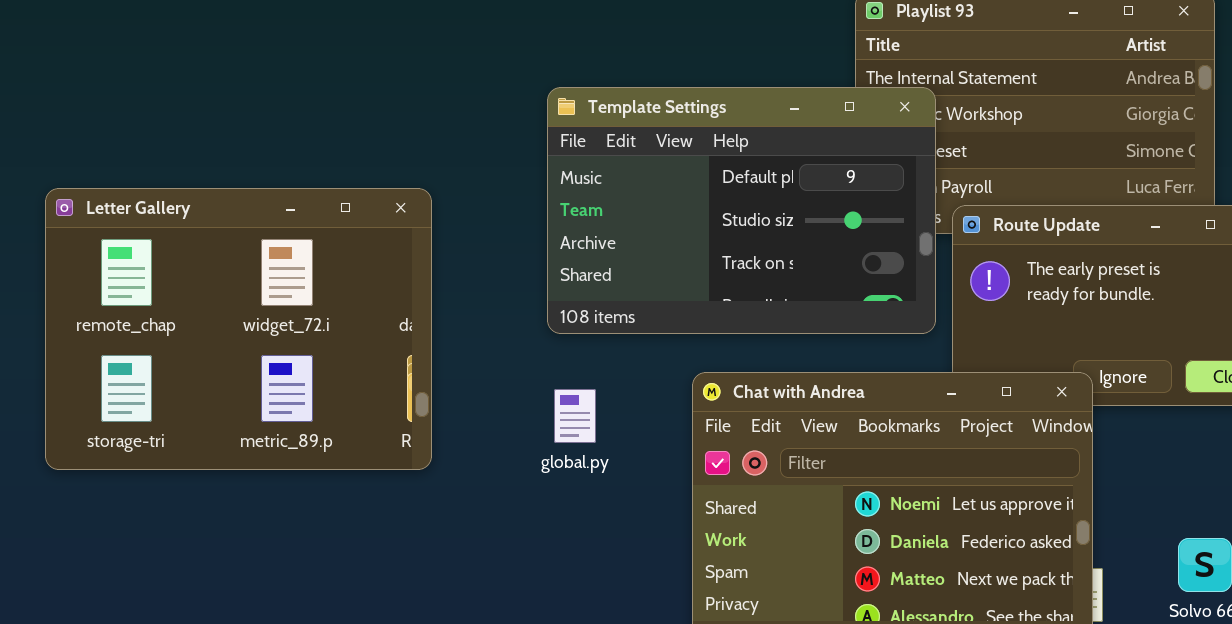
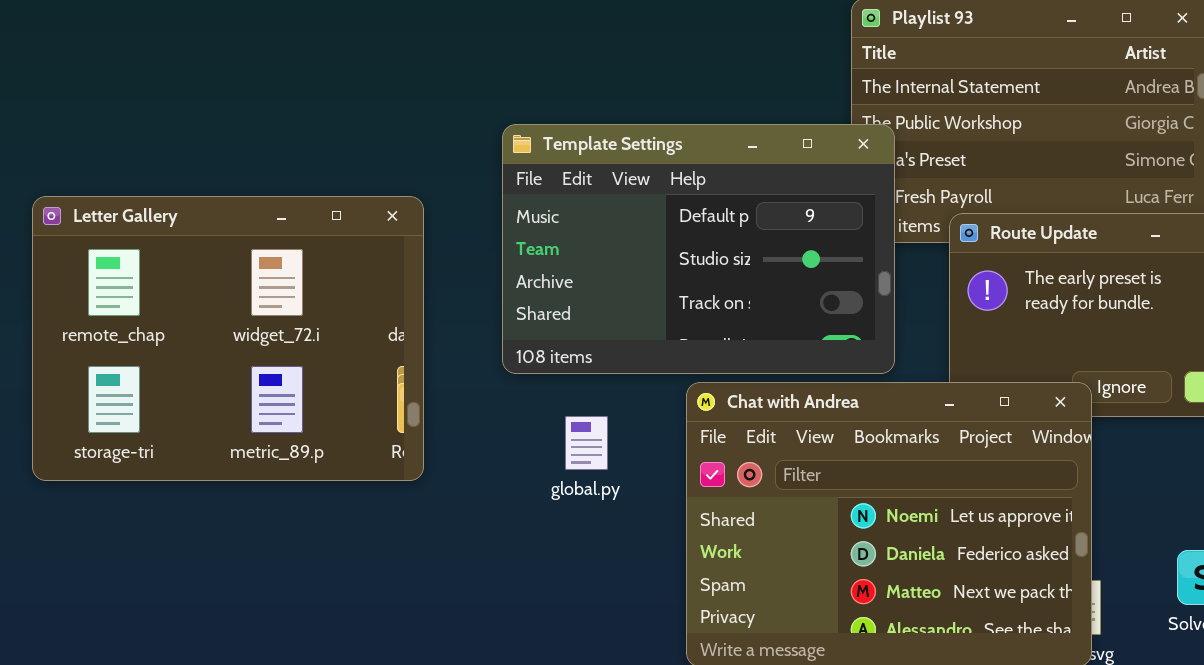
Template Settings: [547,87,936,334] -> [502,124,895,374], moved
global.py: [554,389,596,443] -> [565,416,608,470], moved

